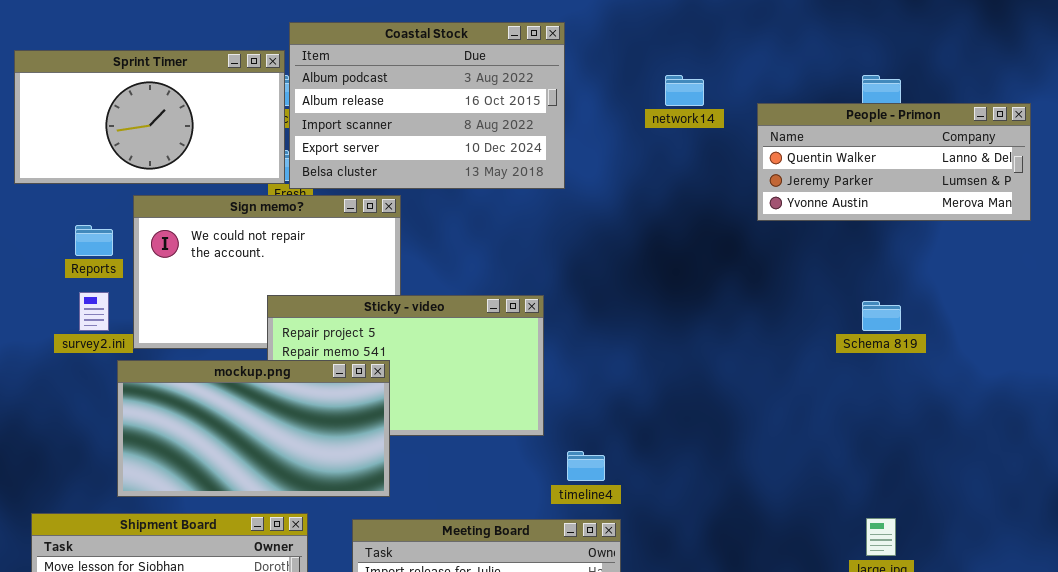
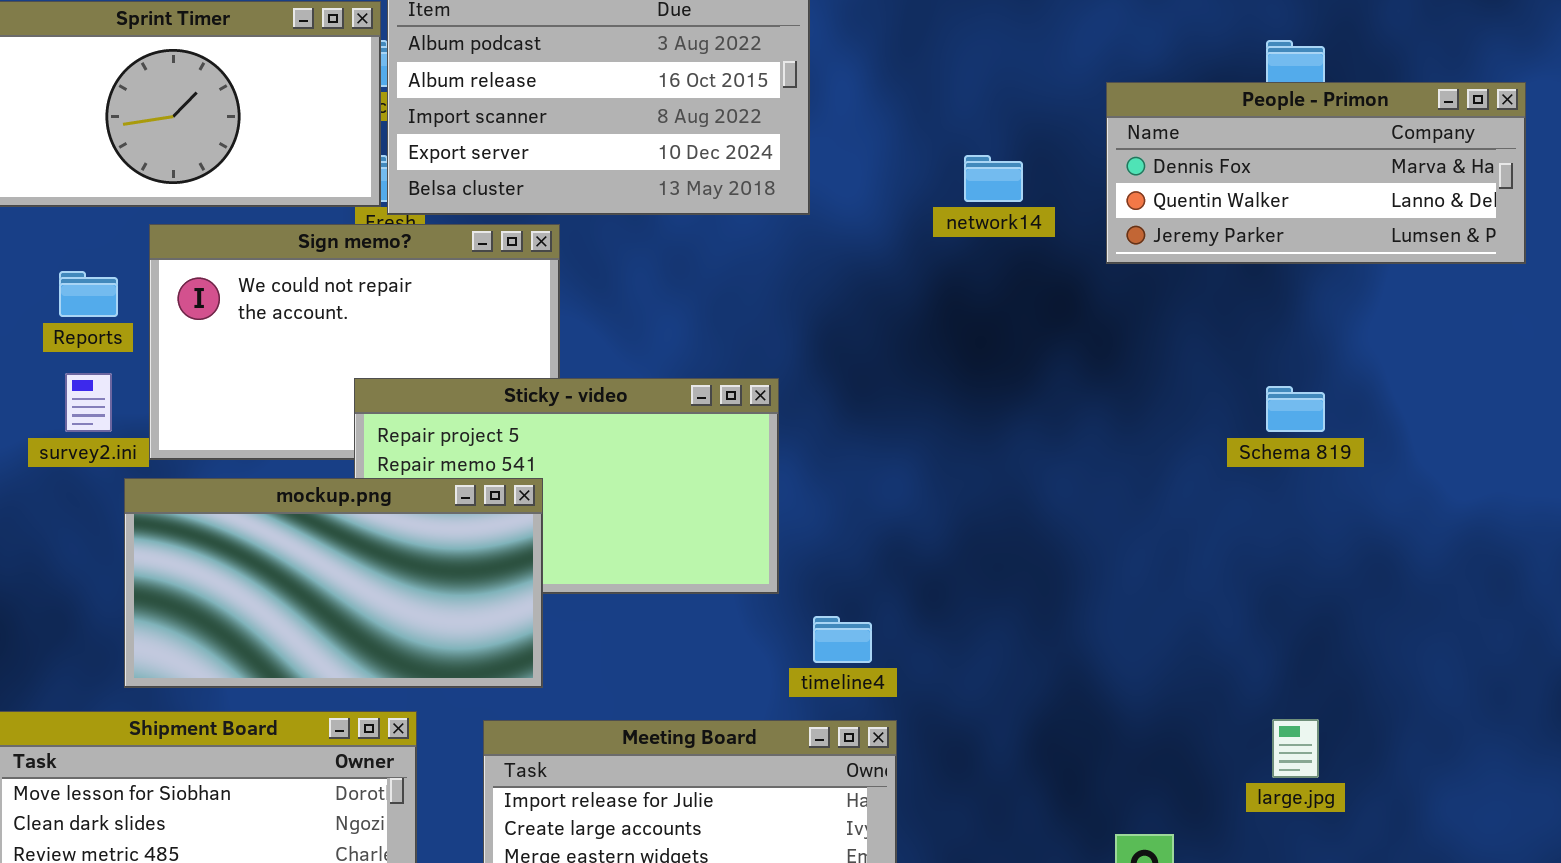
network14: [665,75,704,106] -> [964,155,1023,202], moved
People - Primon: [757,103,1031,221] -> [1106,82,1526,264], scrolled up 1 row

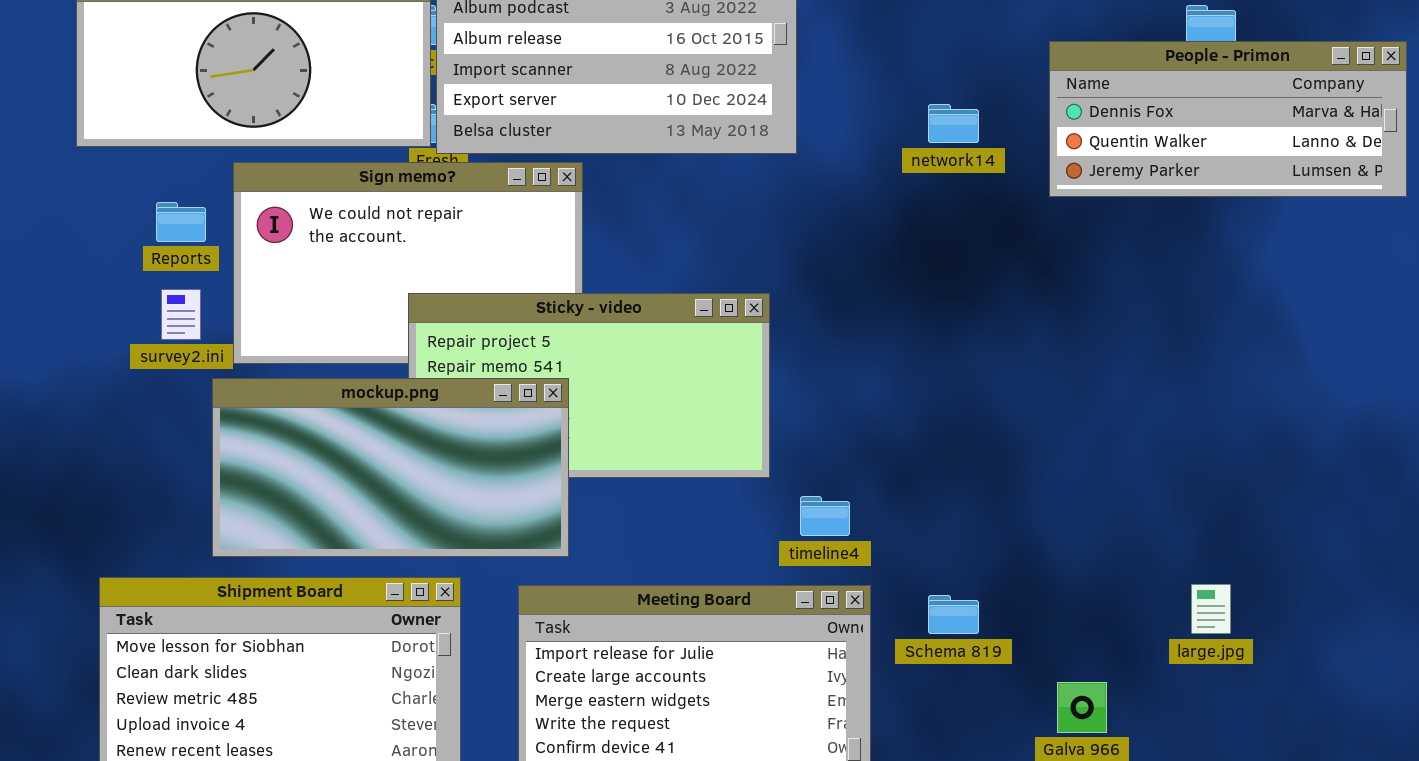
Schema 819: [1266,386,1325,432] -> [928,595,979,634], moved

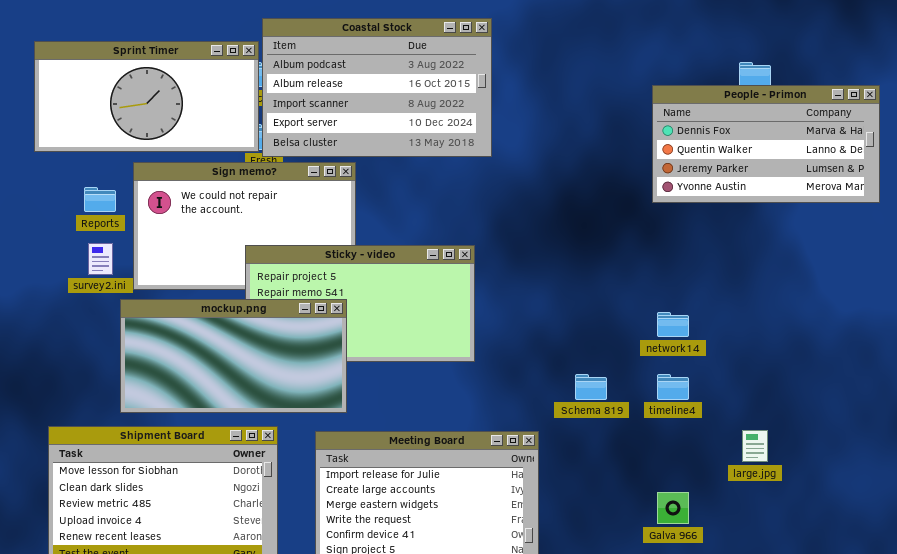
People - Primon: [1049,41,1407,197] -> [652,85,880,203], resized
network14: [928,104,979,143] -> [657,312,689,337], moved
timeline4: [800,496,850,536] -> [657,374,689,400], moved
Schema 819: [928,595,979,634] -> [575,374,607,400], moved

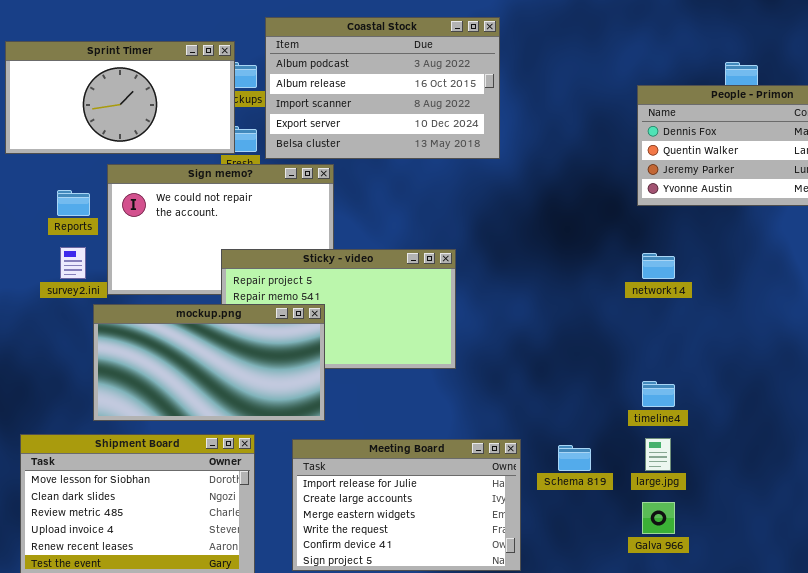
Coastal Stock: [262,18,492,157] -> [265,17,500,159], moved
network14: [657,312,689,337] -> [642,253,675,279], moved
Schema 819: [575,374,607,400] -> [558,445,591,471], moved
large.jpg: [742,430,768,462] -> [645,438,671,471], moved

